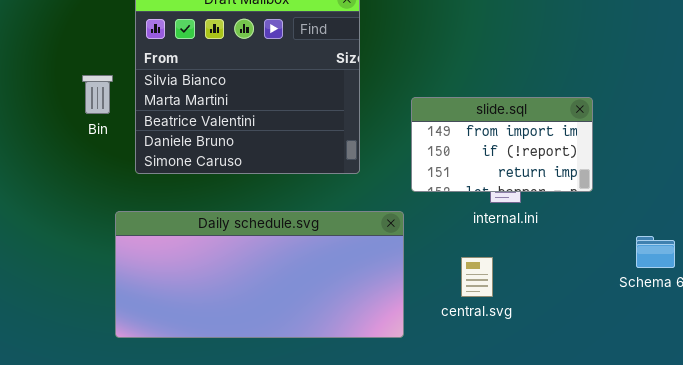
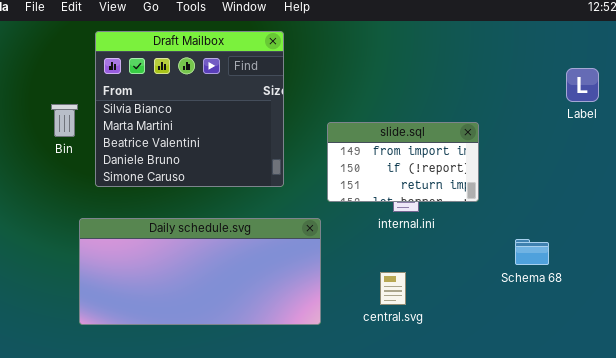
central.svg: [461,257,493,297] -> [380,272,406,305], moved

